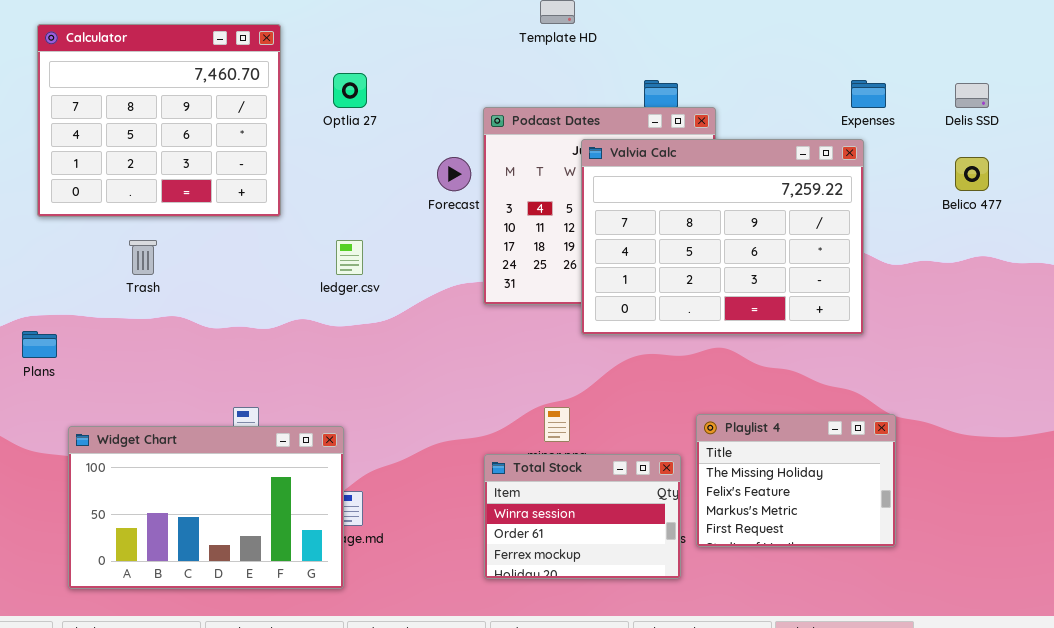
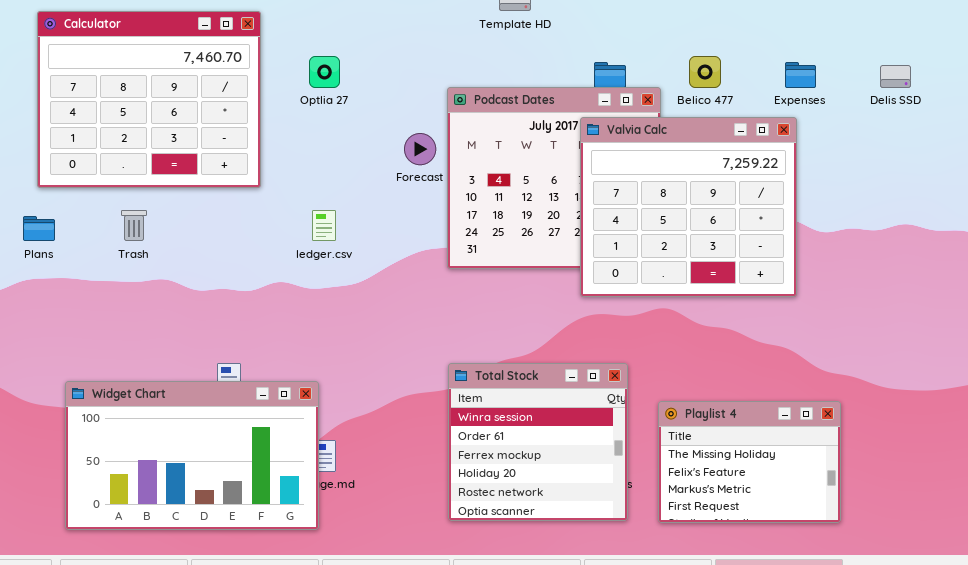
Valvia Calc: [581,139,864,335] -> [580,117,797,297], resized
Belico 477: [955,157,989,191] -> [689,56,721,88], moved
Plans: [22,331,57,358] -> [23,216,55,241], moved
Playlist 4: [696,414,896,547] -> [658,401,841,523], moved
Total Stock: [484,454,681,579] -> [448,363,628,521], resized

